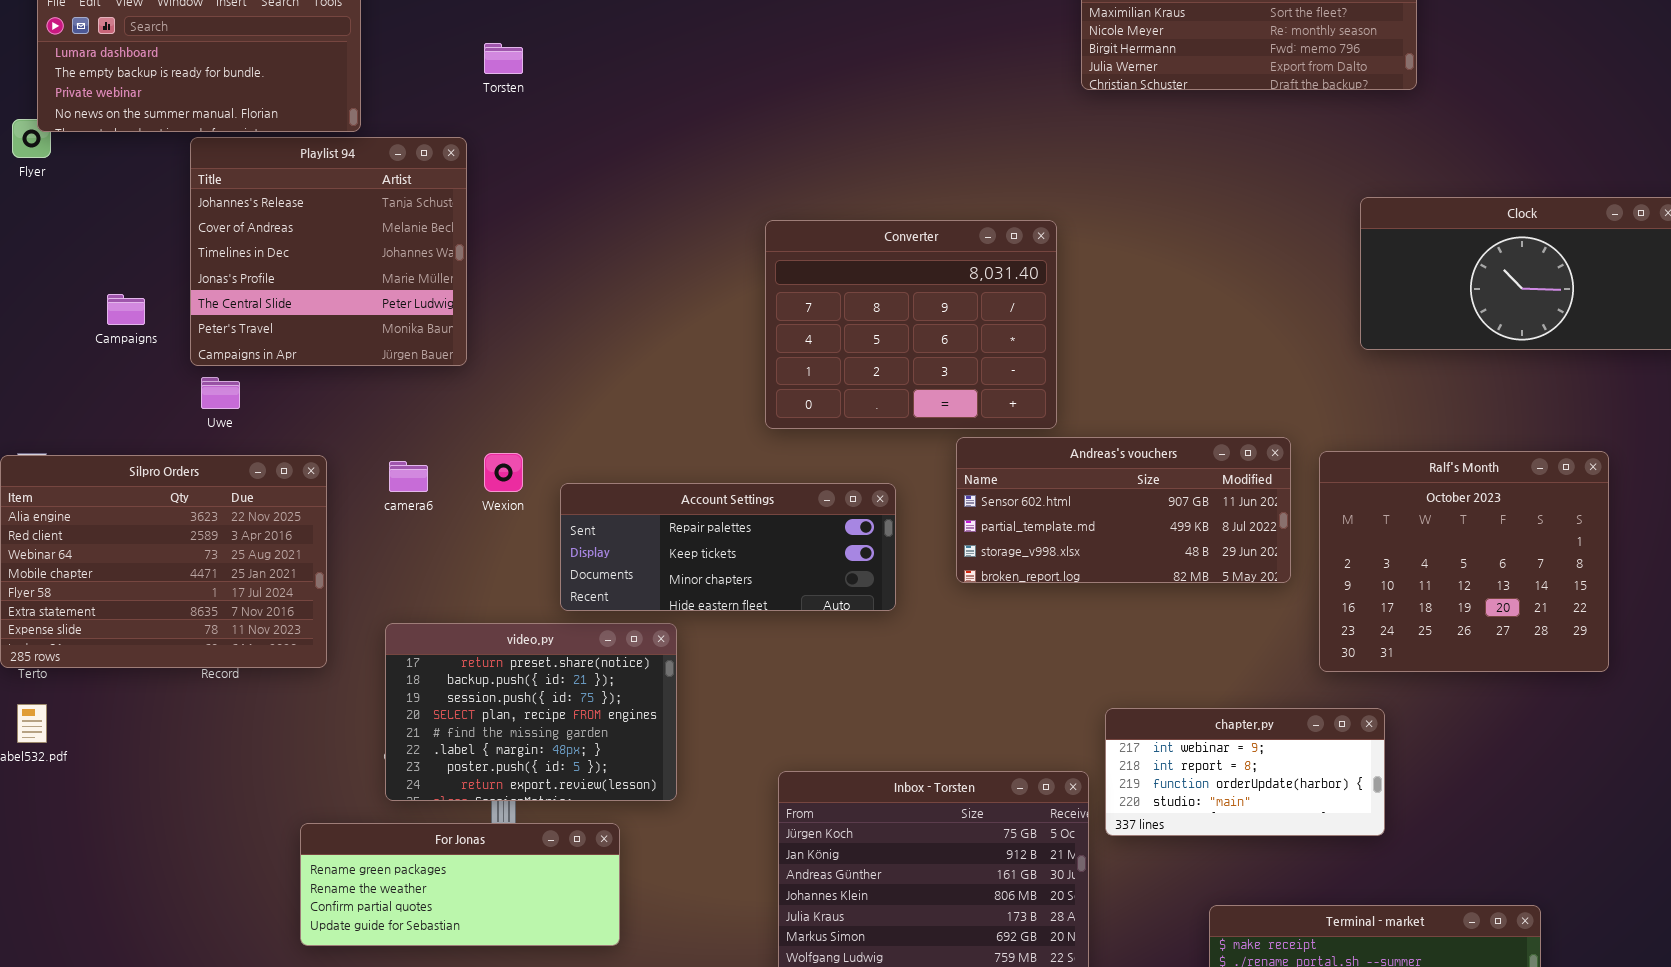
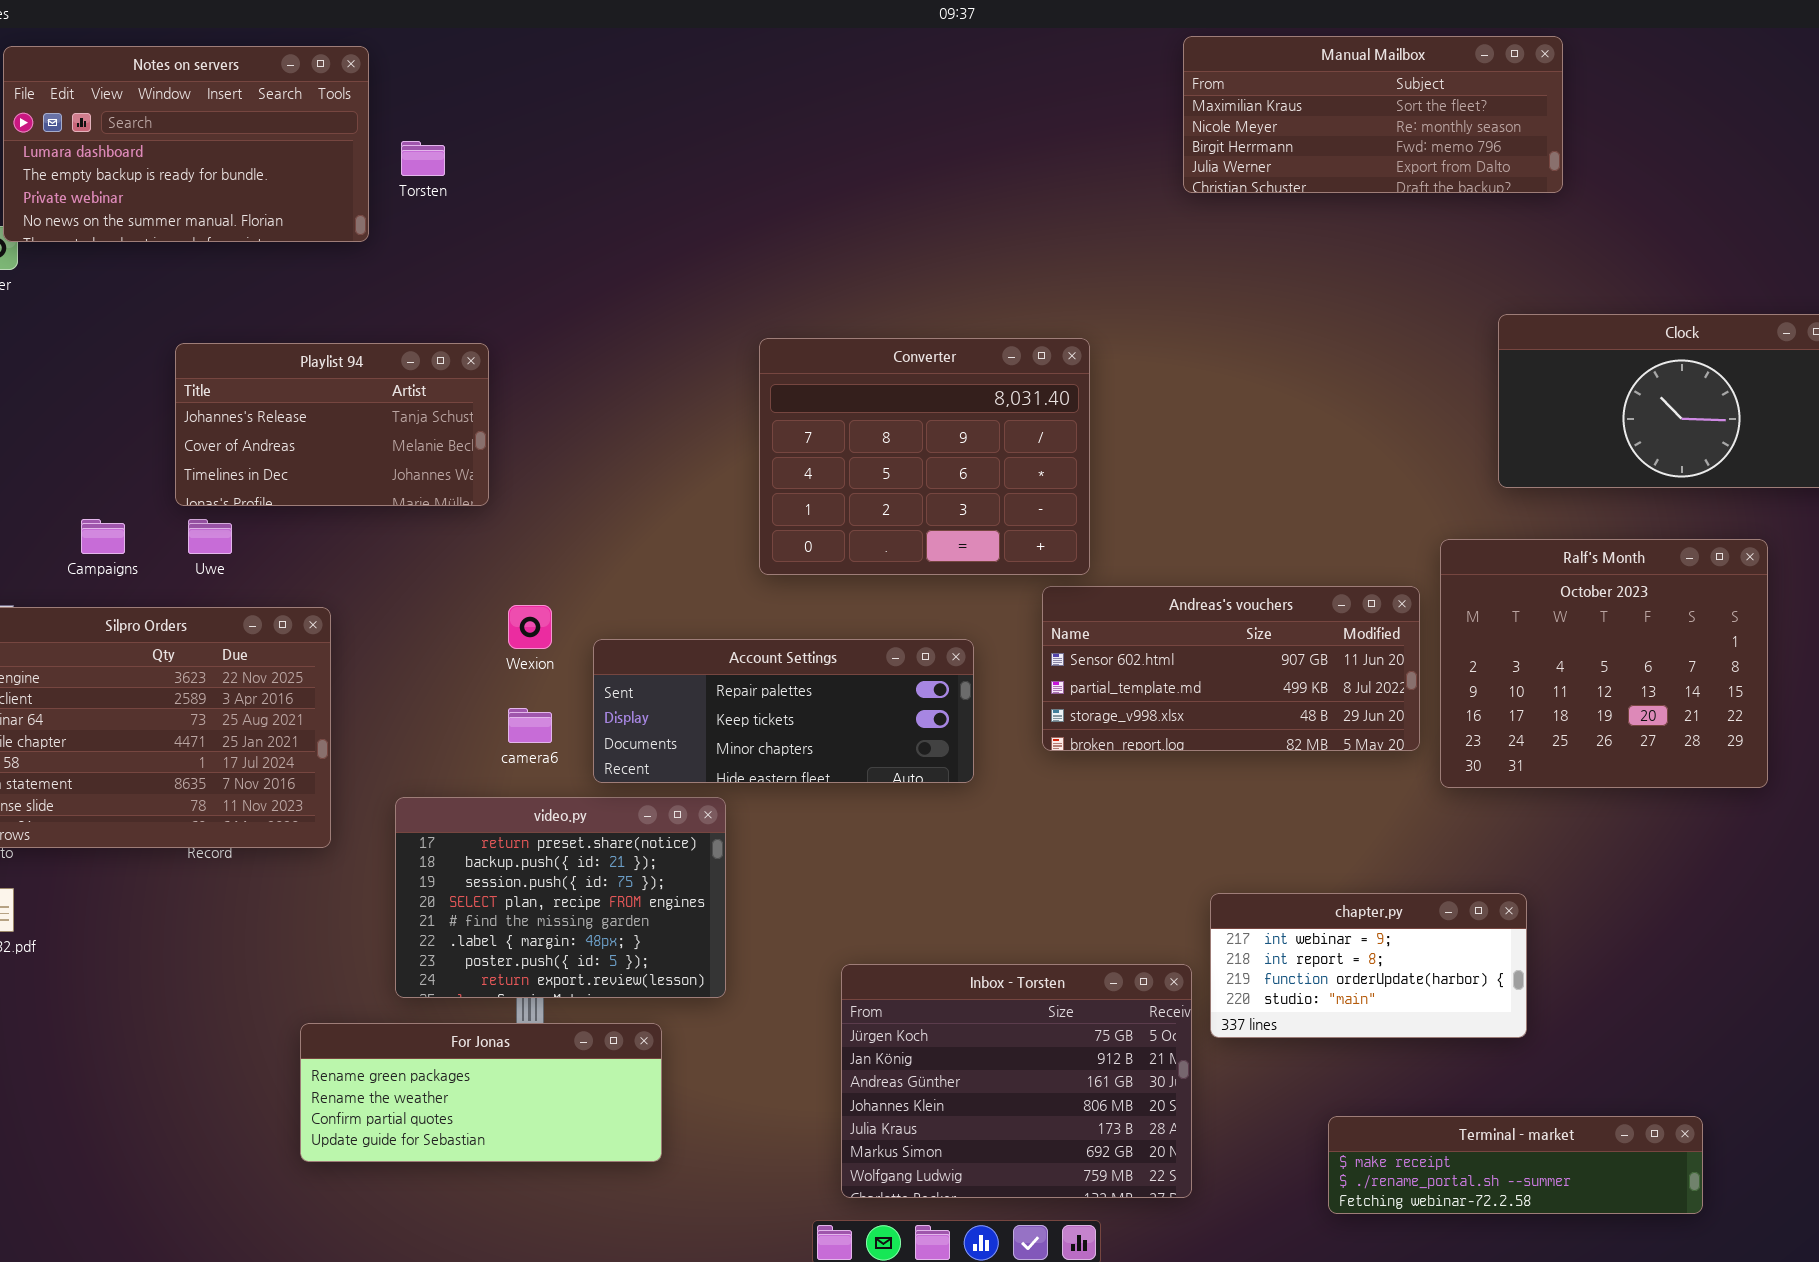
Torsten: [484,43,523,74] -> [401,141,445,176], moved
Playlist 94: [190,137,467,366] -> [175,343,489,506], resized
Converter: [765,220,1057,429] -> [759,338,1090,575], moved
Campaigns: [107,294,145,325] -> [81,519,125,554], moved
Ralf's Month: [1319,451,1609,672] -> [1440,539,1768,788], moved
camera6: [389,461,428,492] -> [508,708,552,743], moved

